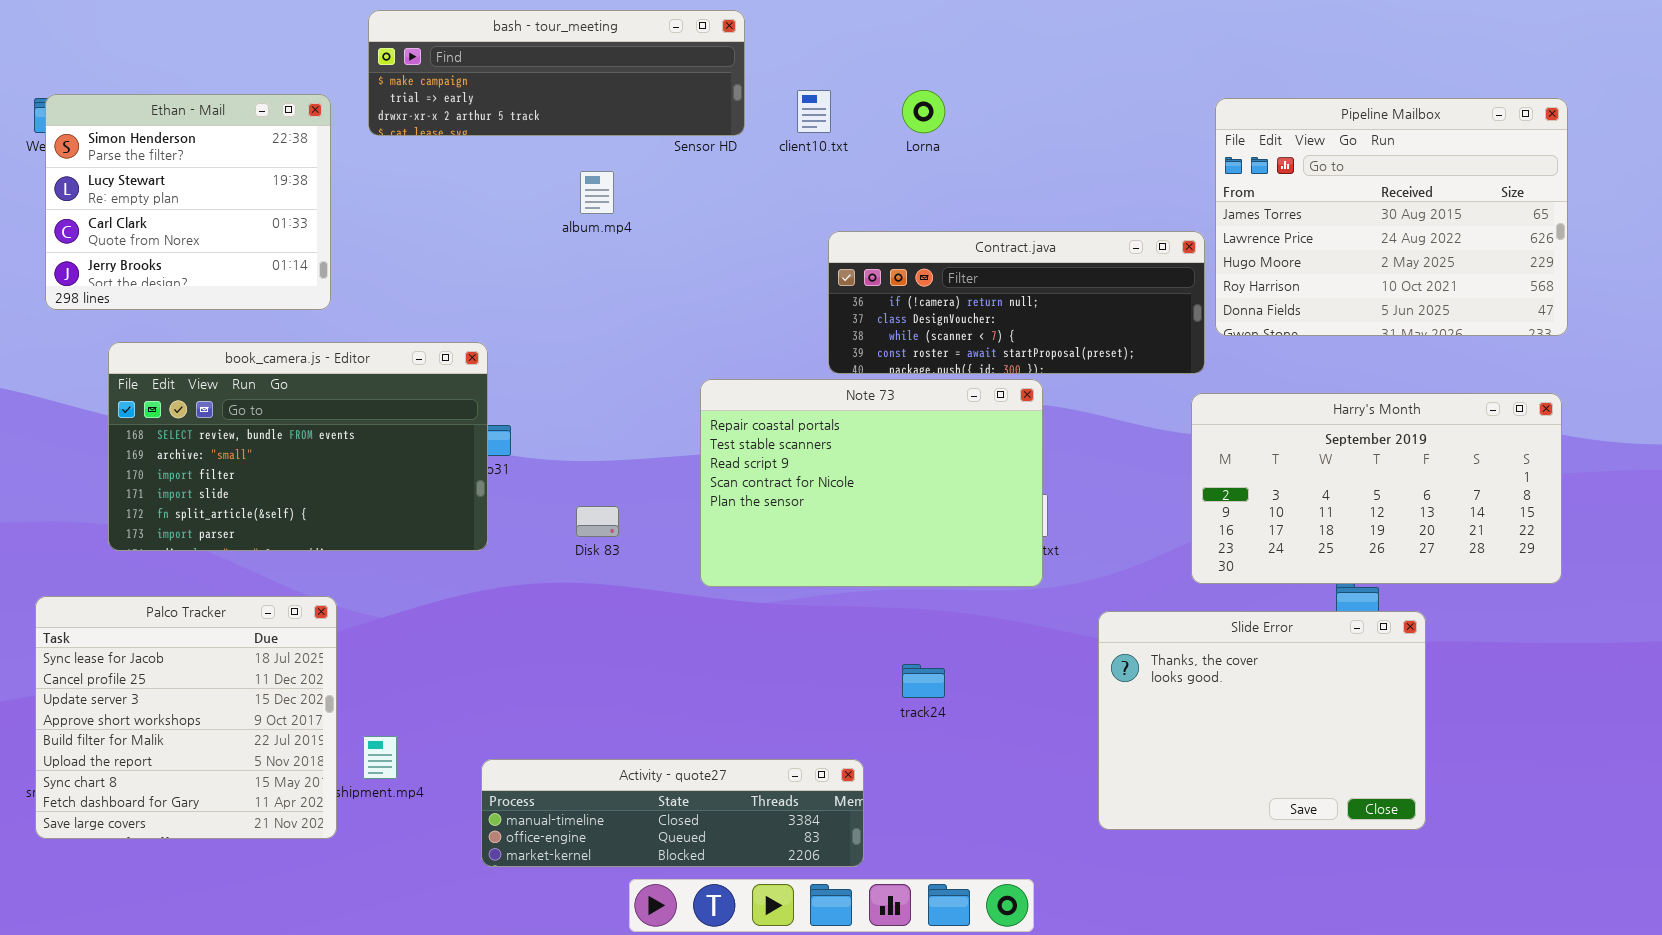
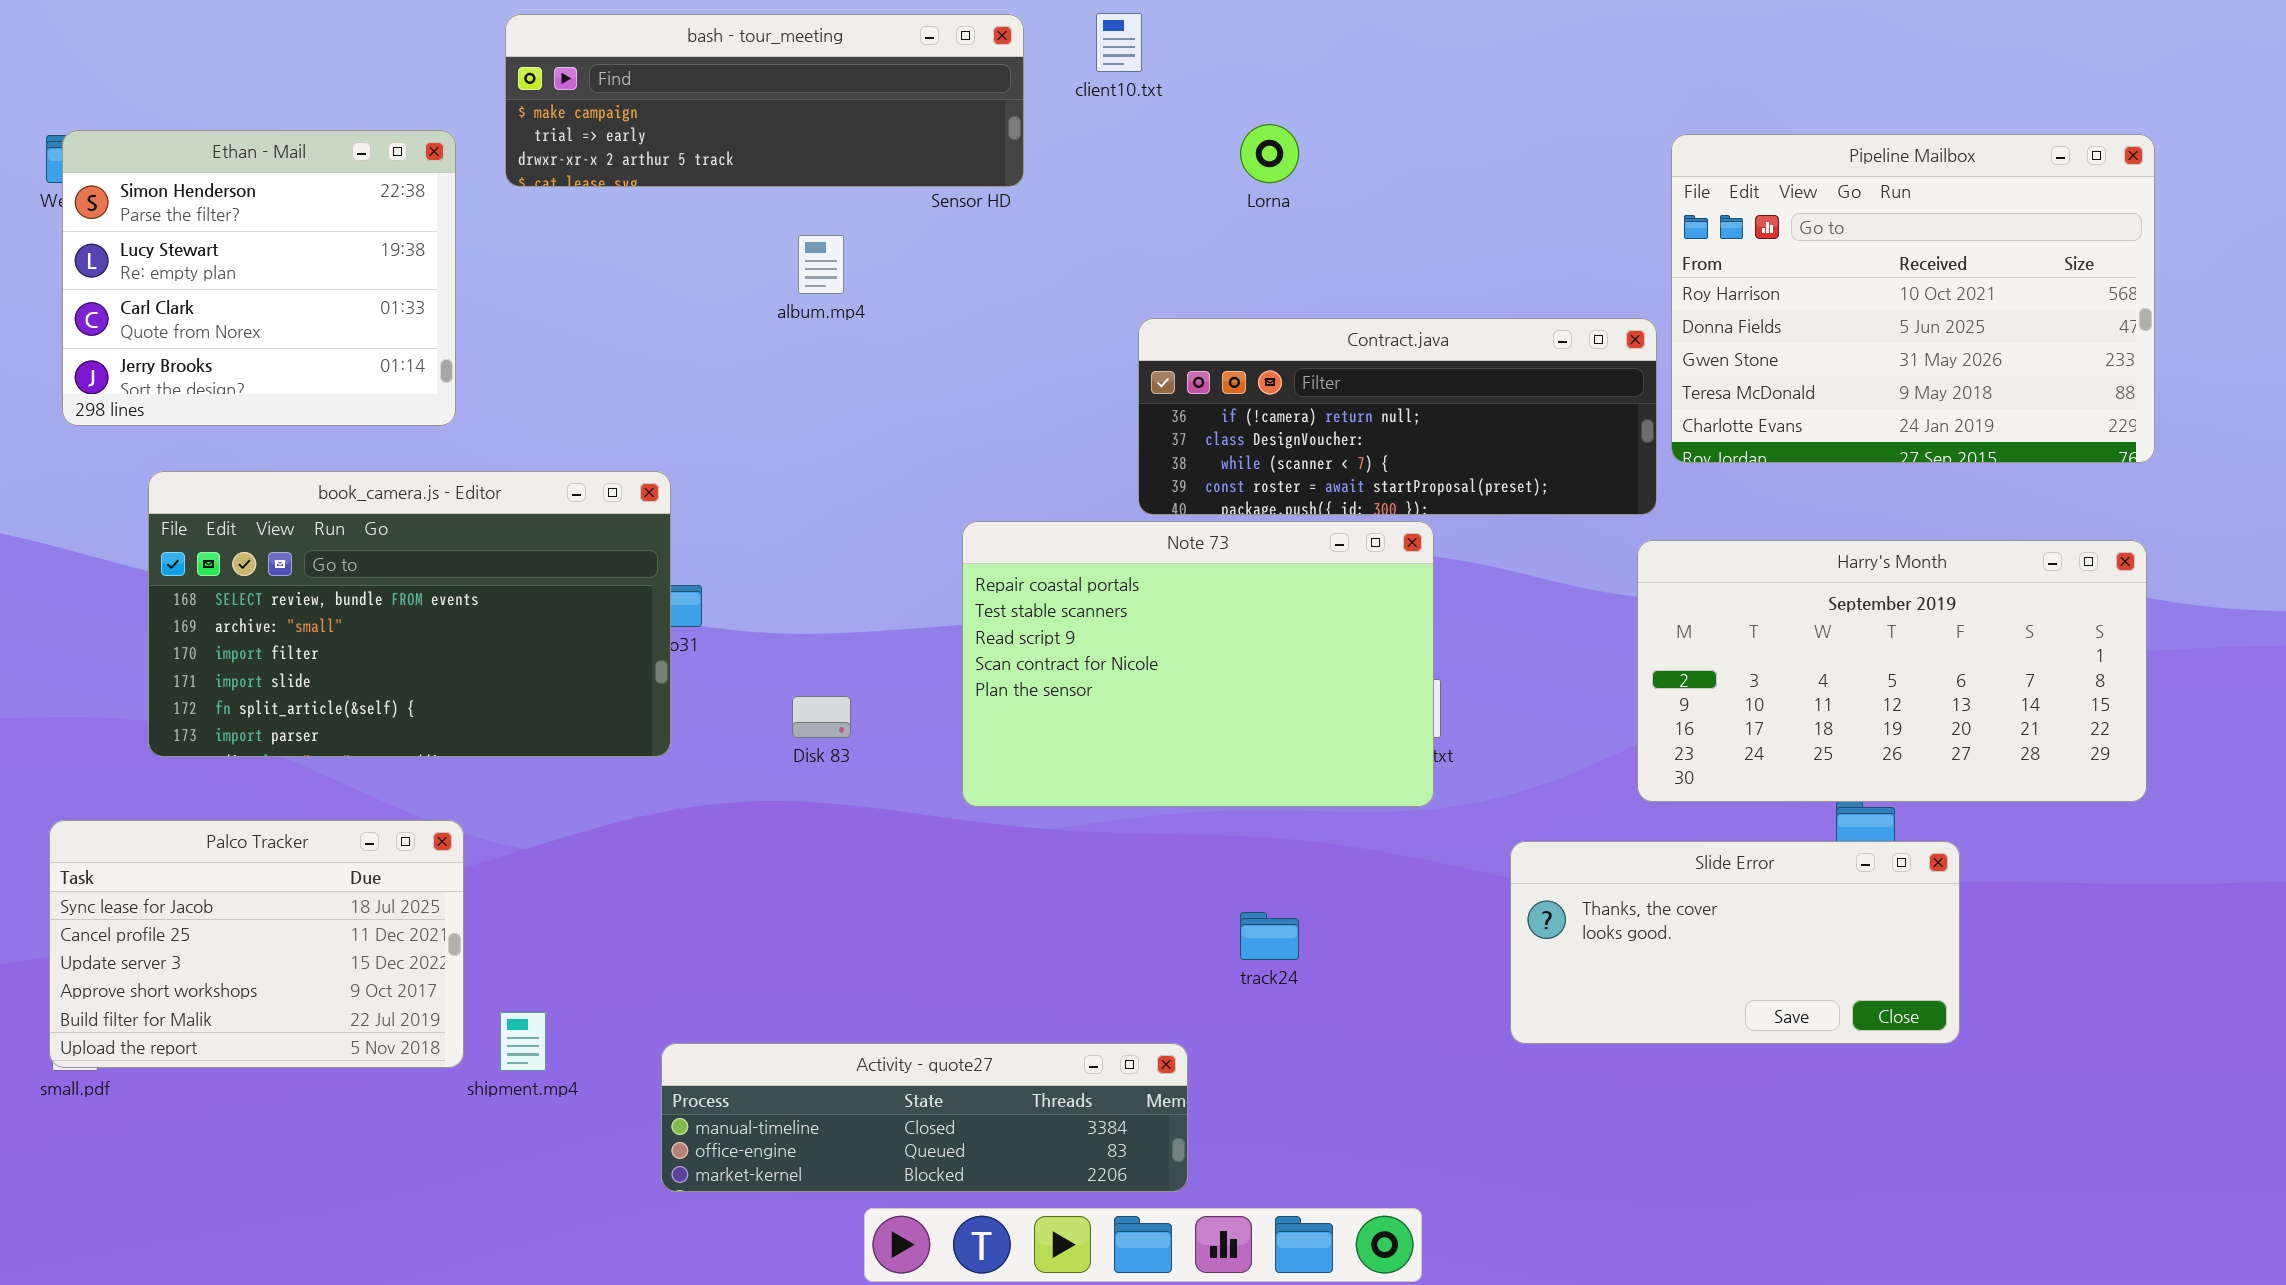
client10.txt: [797,90,831,133] -> [1096,13,1142,72], moved
Pipeline Mailbox: [1215,98,1568,336] -> [1671,134,2155,463], scrolled down 3 rows
Palco Tracker: [35,596,337,839] -> [49,820,464,1068], resized
Slide Error: [1098,611,1426,830] -> [1510,841,1960,1044], resized

